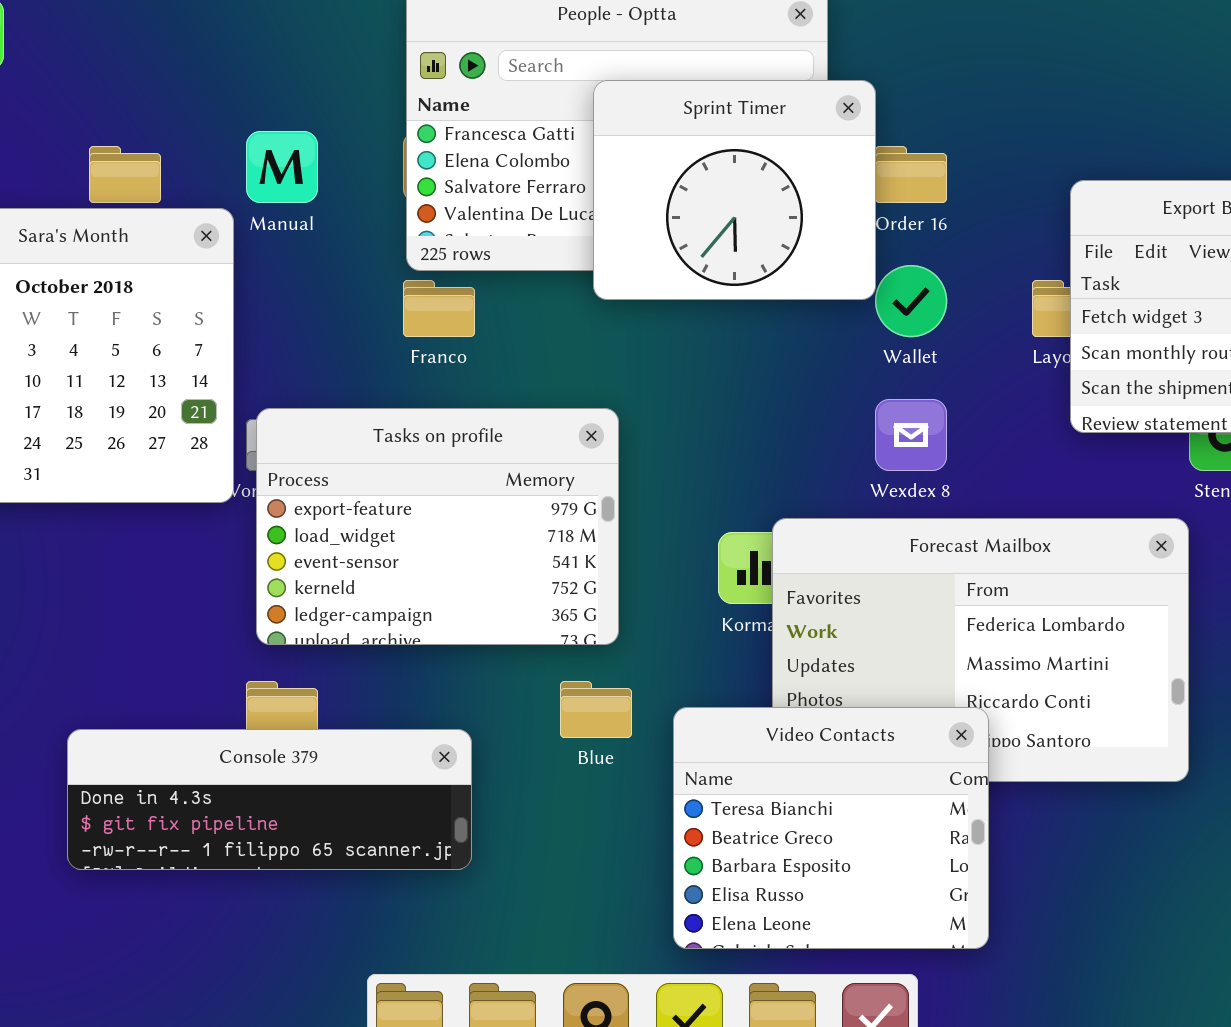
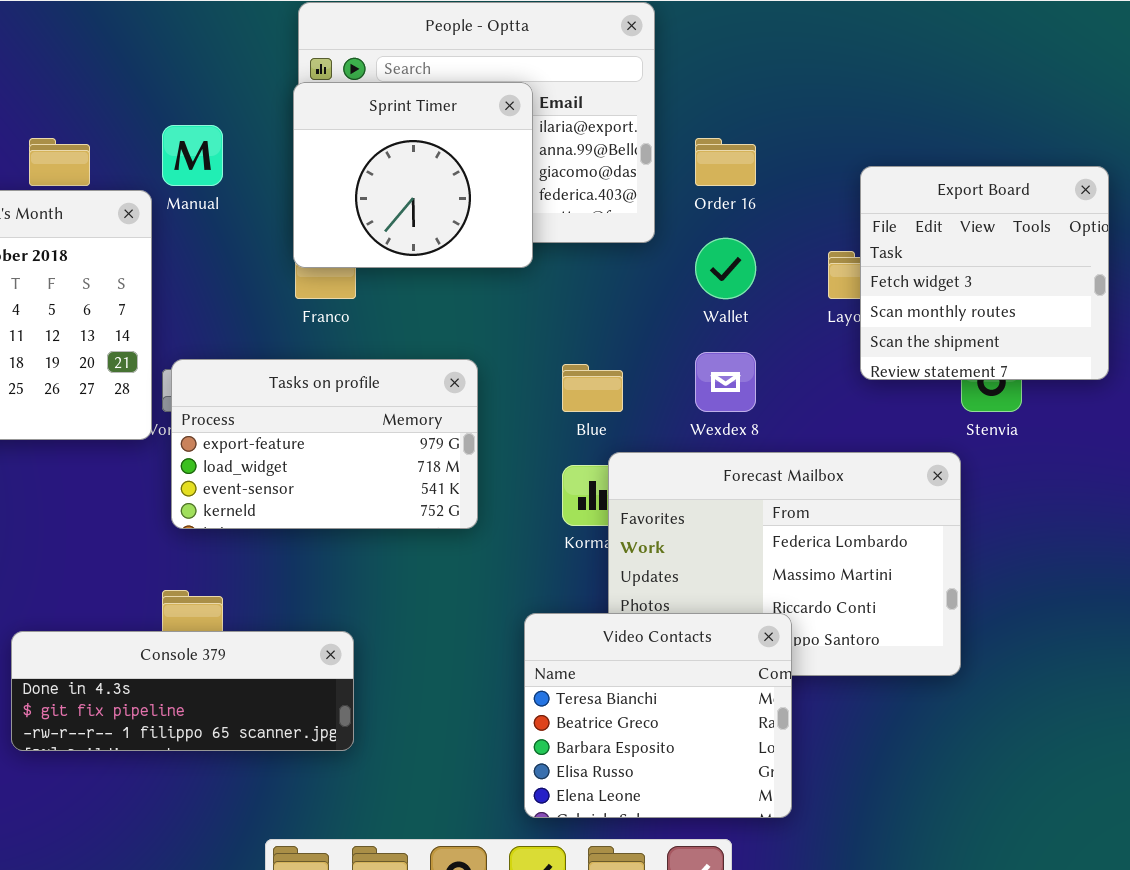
Sprint Timer: [593,80,876,300] -> [293,82,533,268], moved
Tasks on profile: [256,408,619,645] -> [171,359,478,529], resized
Blue: [560,681,632,738] -> [562,364,623,412], moved

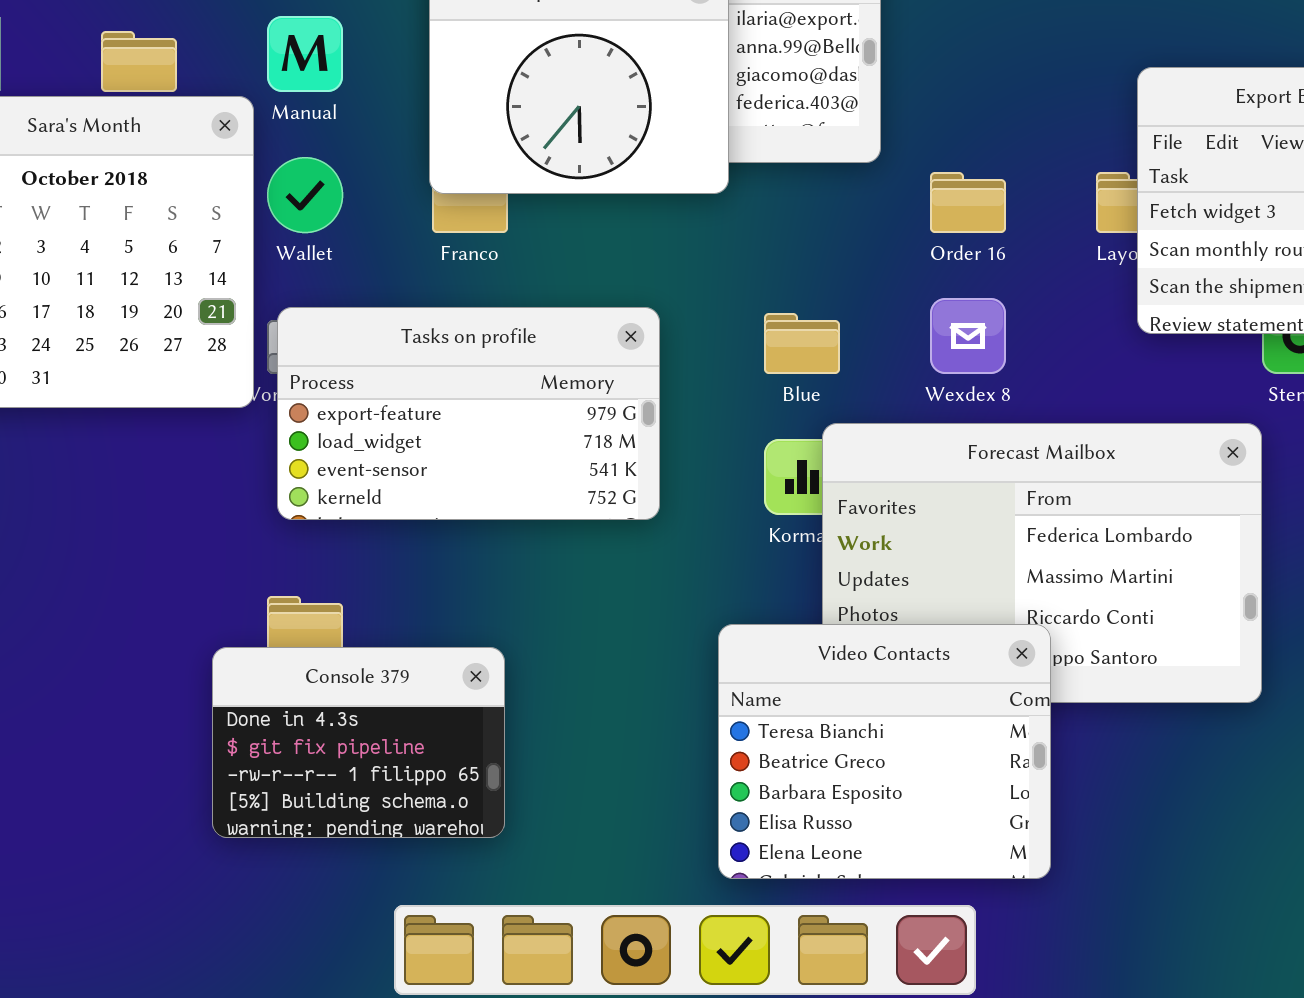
Order 16: [695,138,756,186] -> [930,172,1006,233], moved
Wallet: [695,238,756,299] -> [267,157,343,233], moved
Console 379: [11,631,354,751] -> [212,647,505,838], resized

